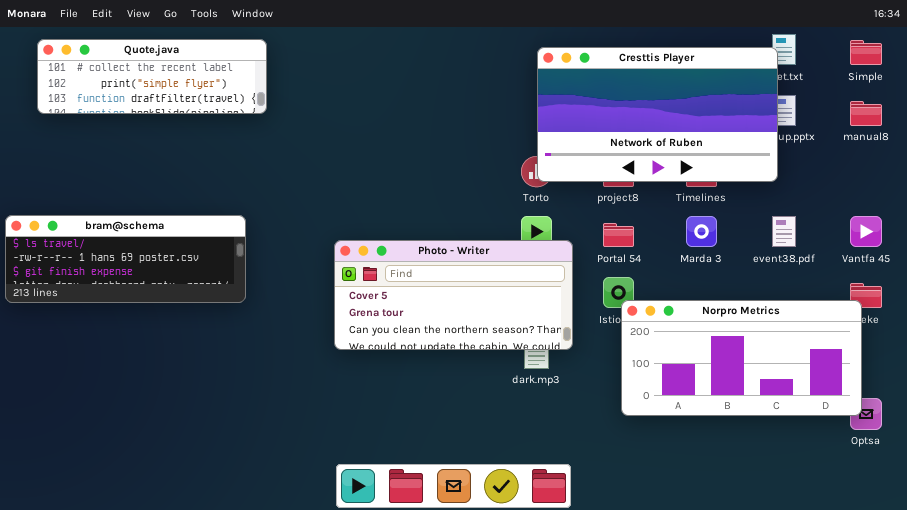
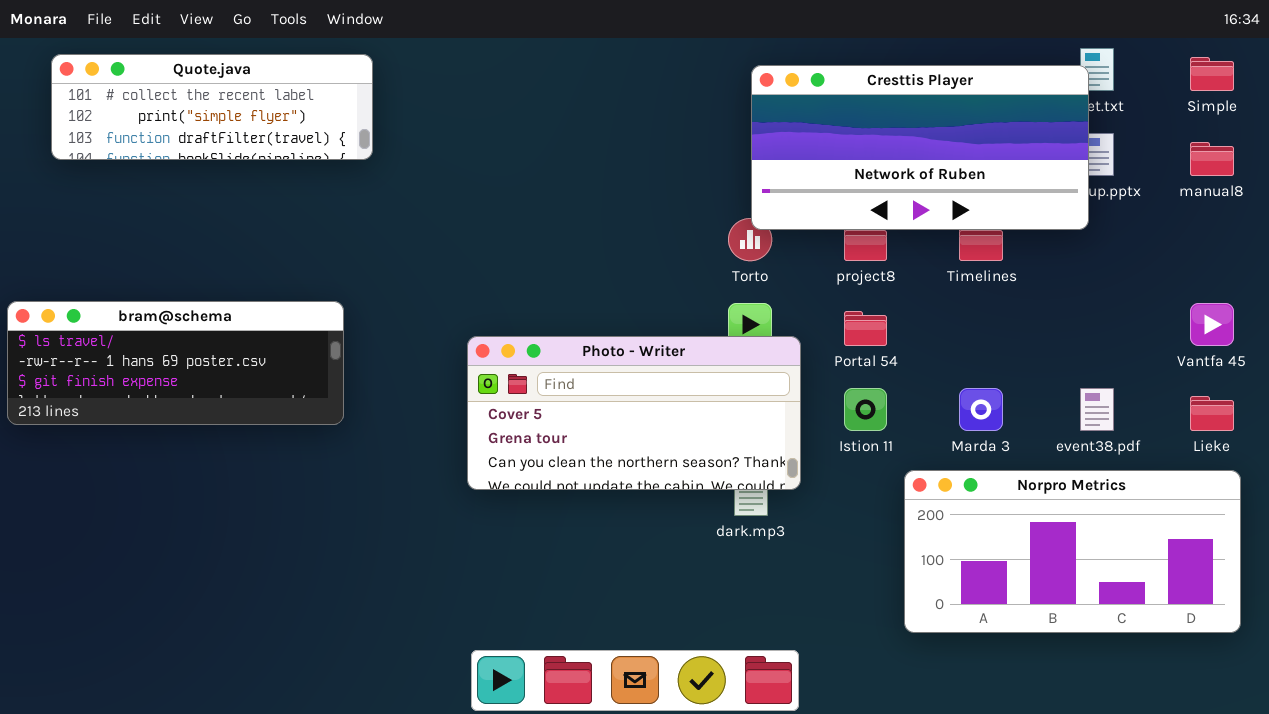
Cresttis Player: [537,47,778,182] -> [751,65,1089,230], resized
Marda 3: [686,216,717,247] -> [959,388,1003,431], moved
event38.pdf: [772,216,796,247] -> [1080,388,1114,431], moved
Norpro Metrics: [621,300,862,416] -> [904,470,1241,633], moved

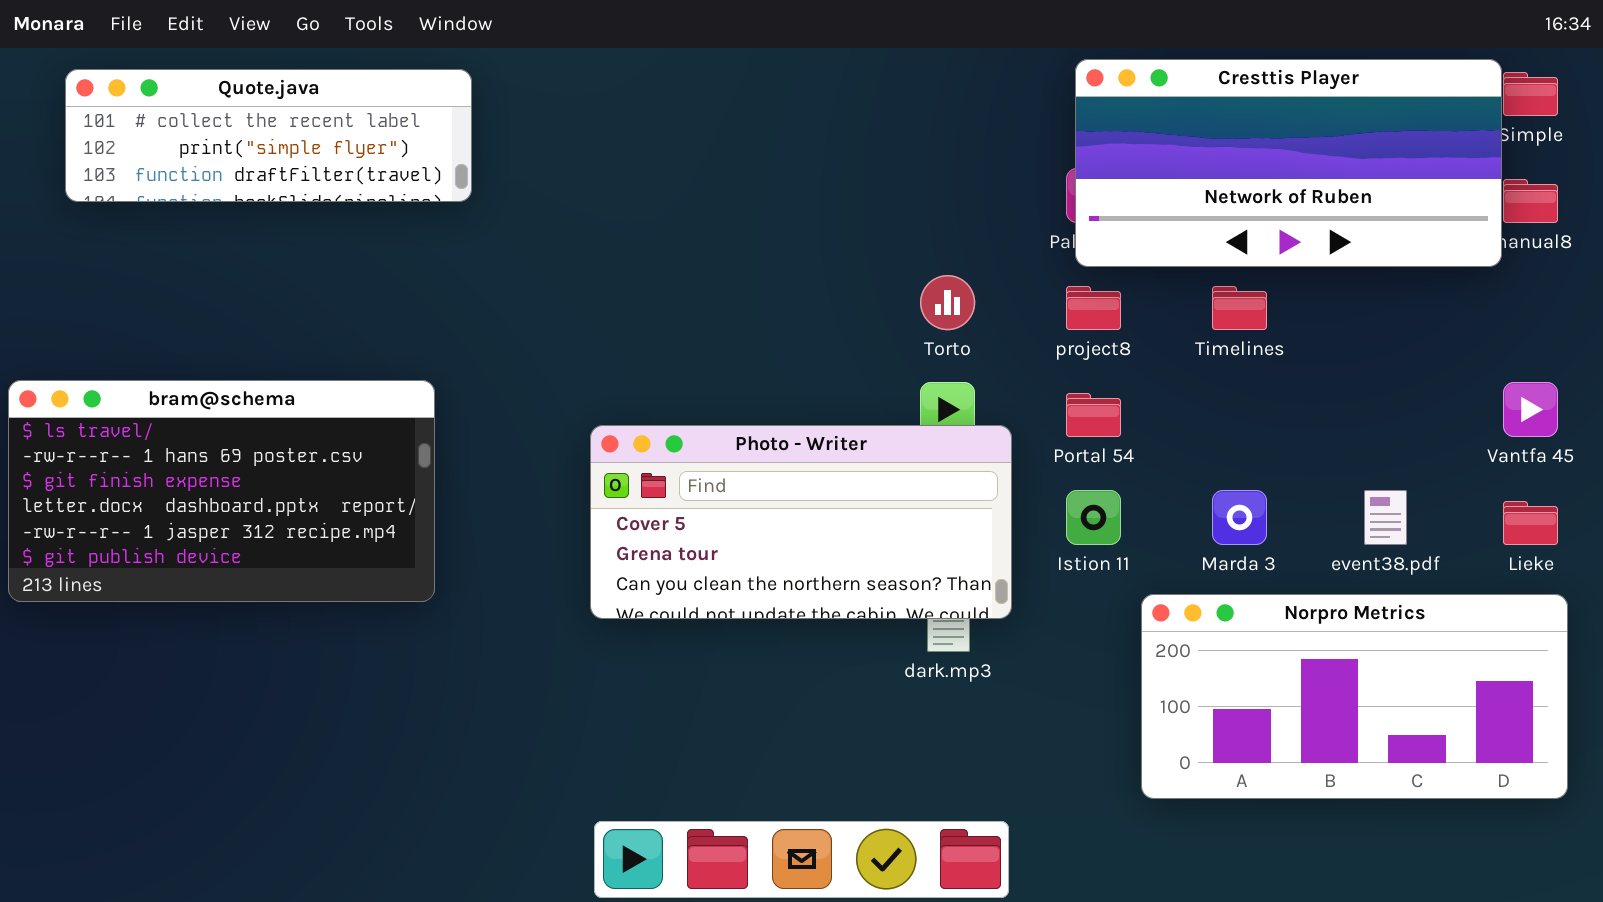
Cresttis Player: [751,65,1089,230] -> [1075,59,1502,267], moved
bram@schema: [7,301,344,425] -> [8,380,435,602], resized

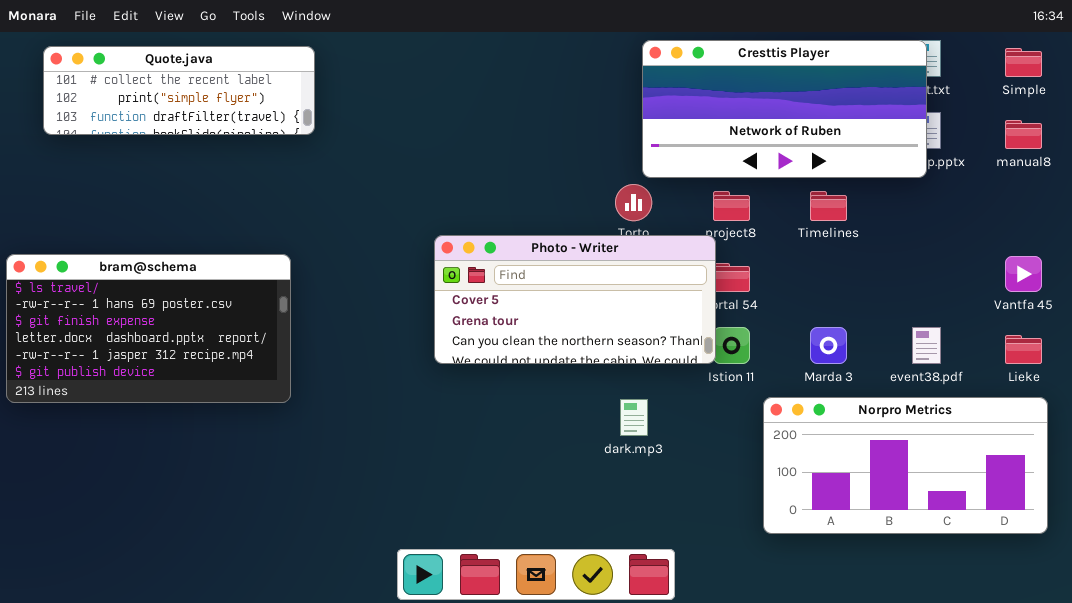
Cresttis Player: [1075,59,1502,267] -> [642,40,927,178], moved
Photo - Writer: [590,425,1012,619] -> [434,235,716,364], moved

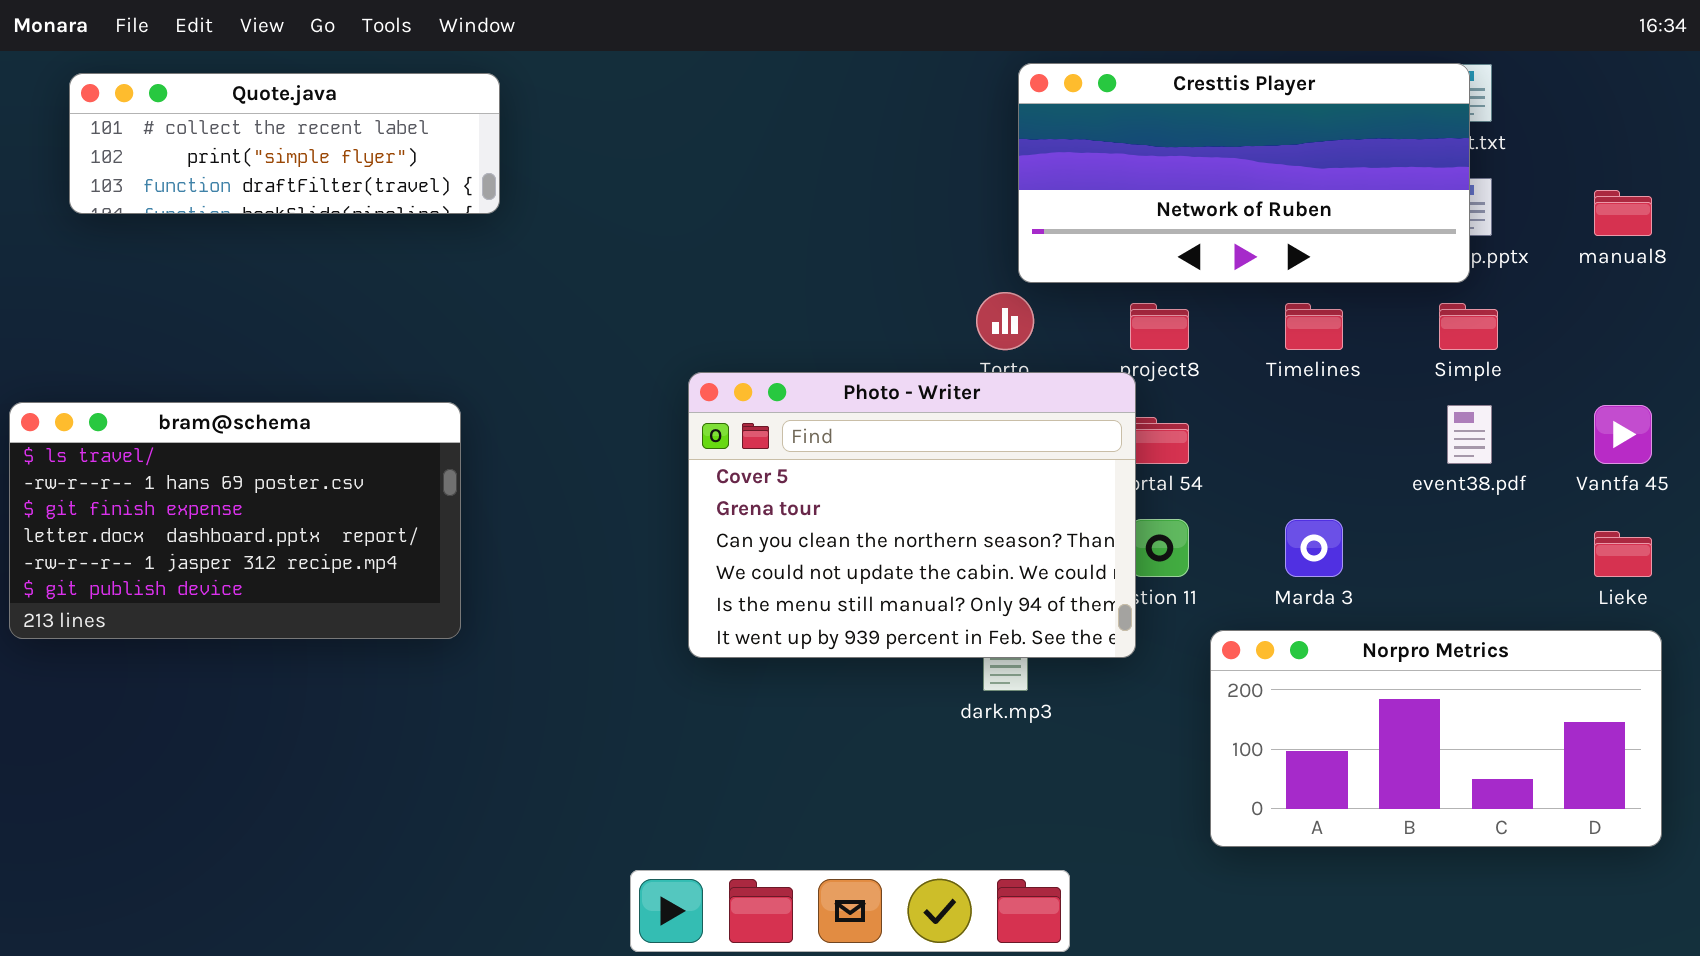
Simple: [1005,48,1042,77] -> [1439,303,1498,350], moved
Photo - Writer: [434,235,716,364] -> [688,372,1136,658], resized
event38.pdf: [912,327,941,364] -> [1447,405,1492,464], moved

